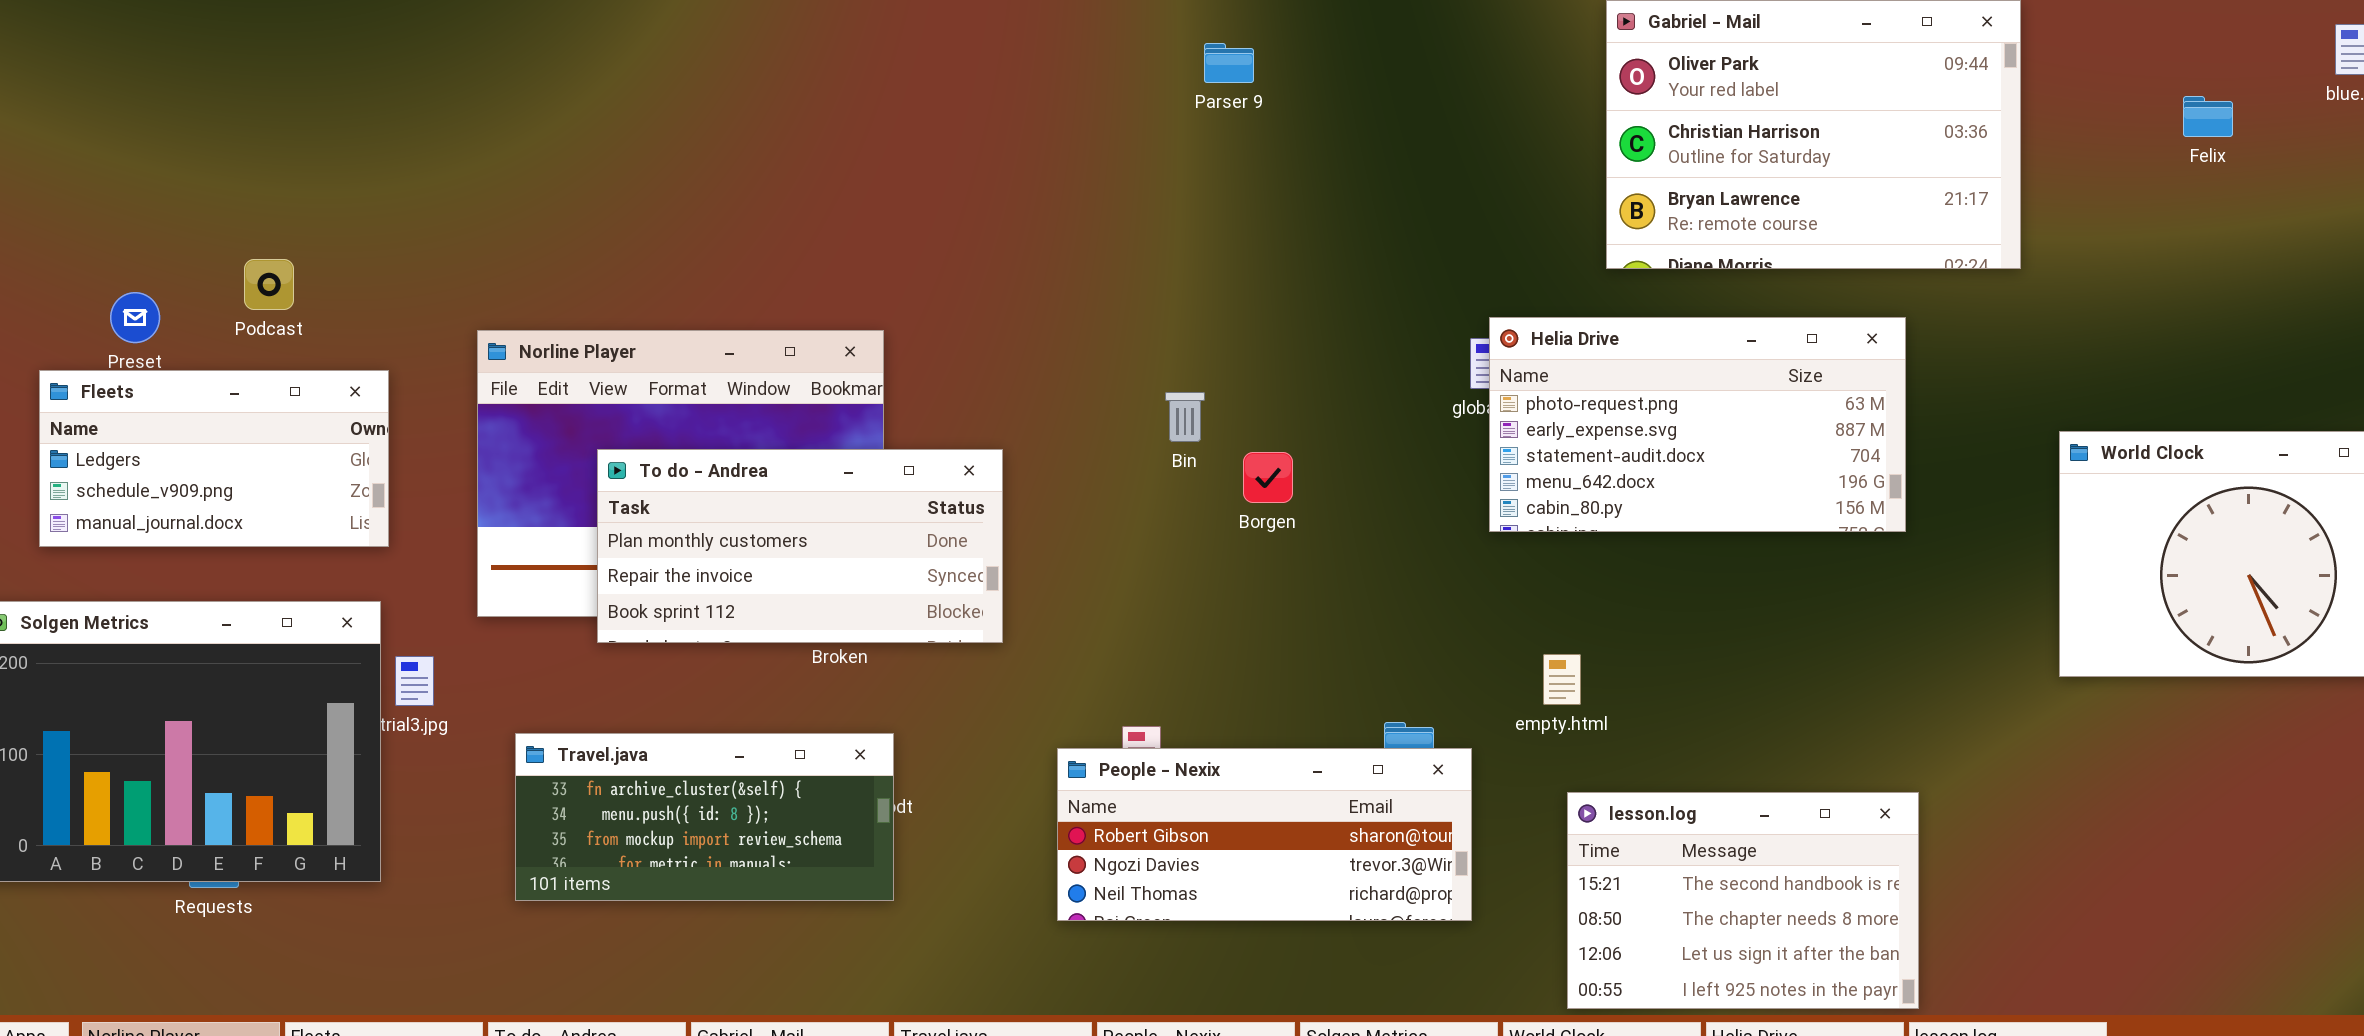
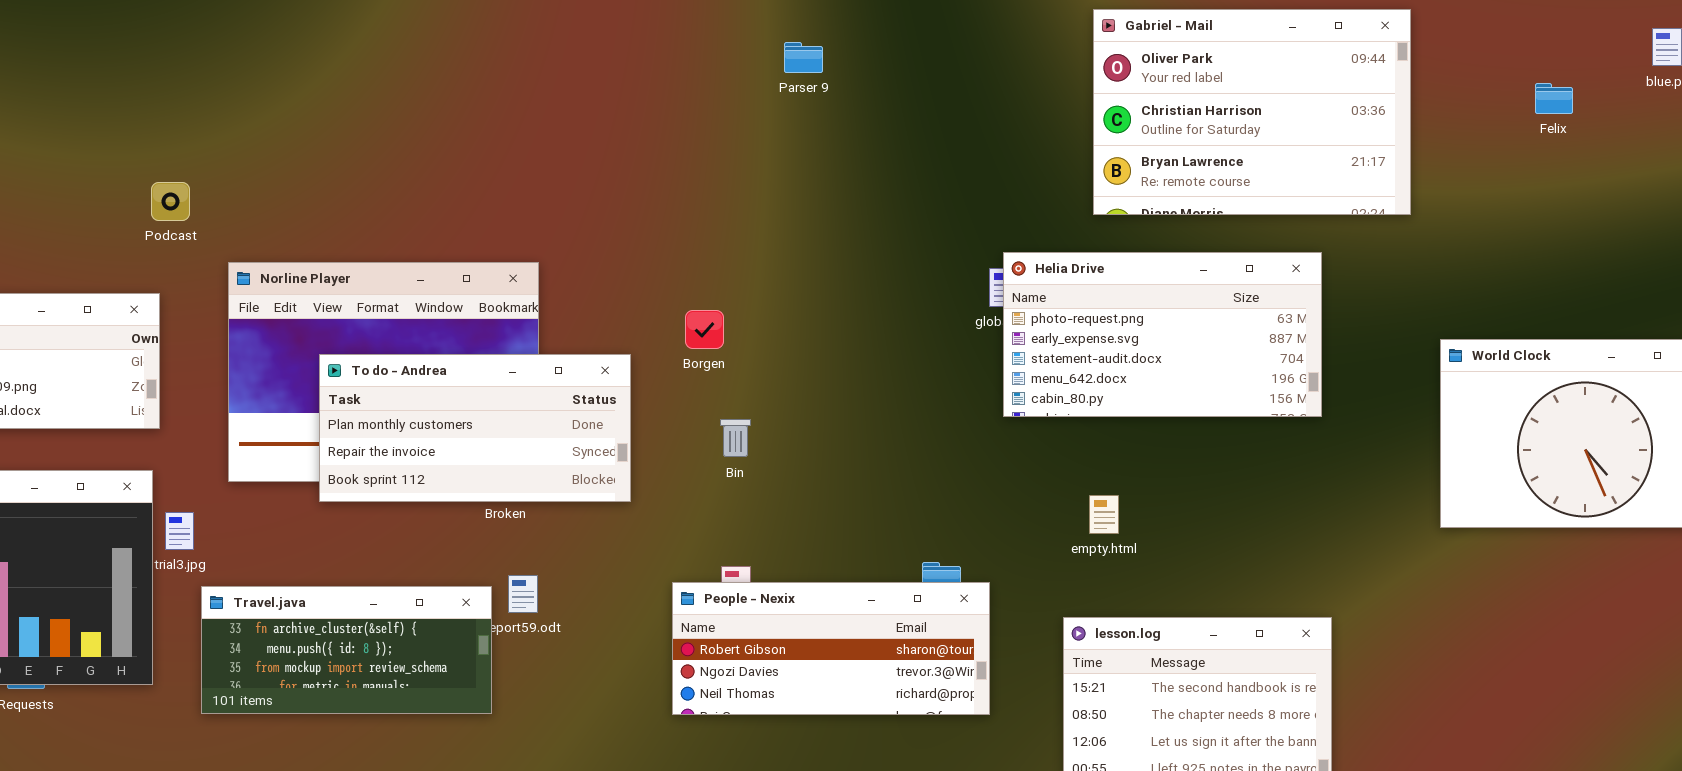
Podcast: [244,259,294,310] -> [151,182,190,221], moved
Bin: [1165,392,1205,442] -> [720,419,751,457], moved
Borgen: [1243,452,1293,503] -> [685,310,724,349], moved
empty.html: [1543,654,1581,705] -> [1089,495,1119,534], moved
Travel.java: [515,733,894,901] -> [201,586,492,714], moved

